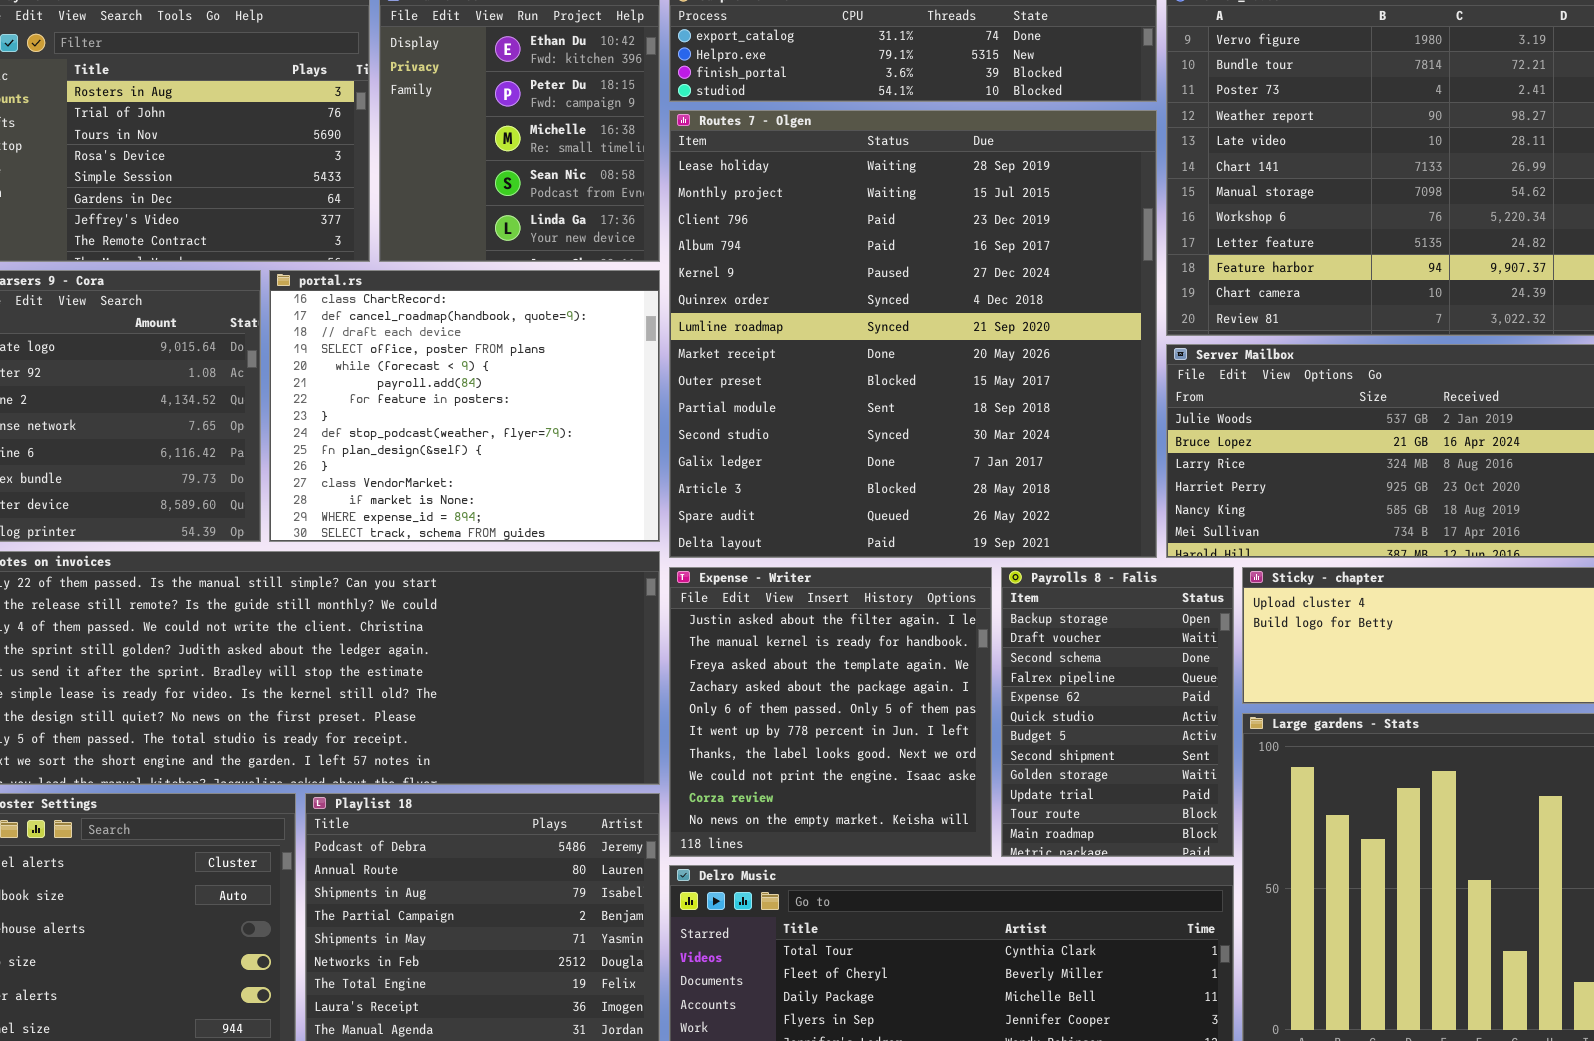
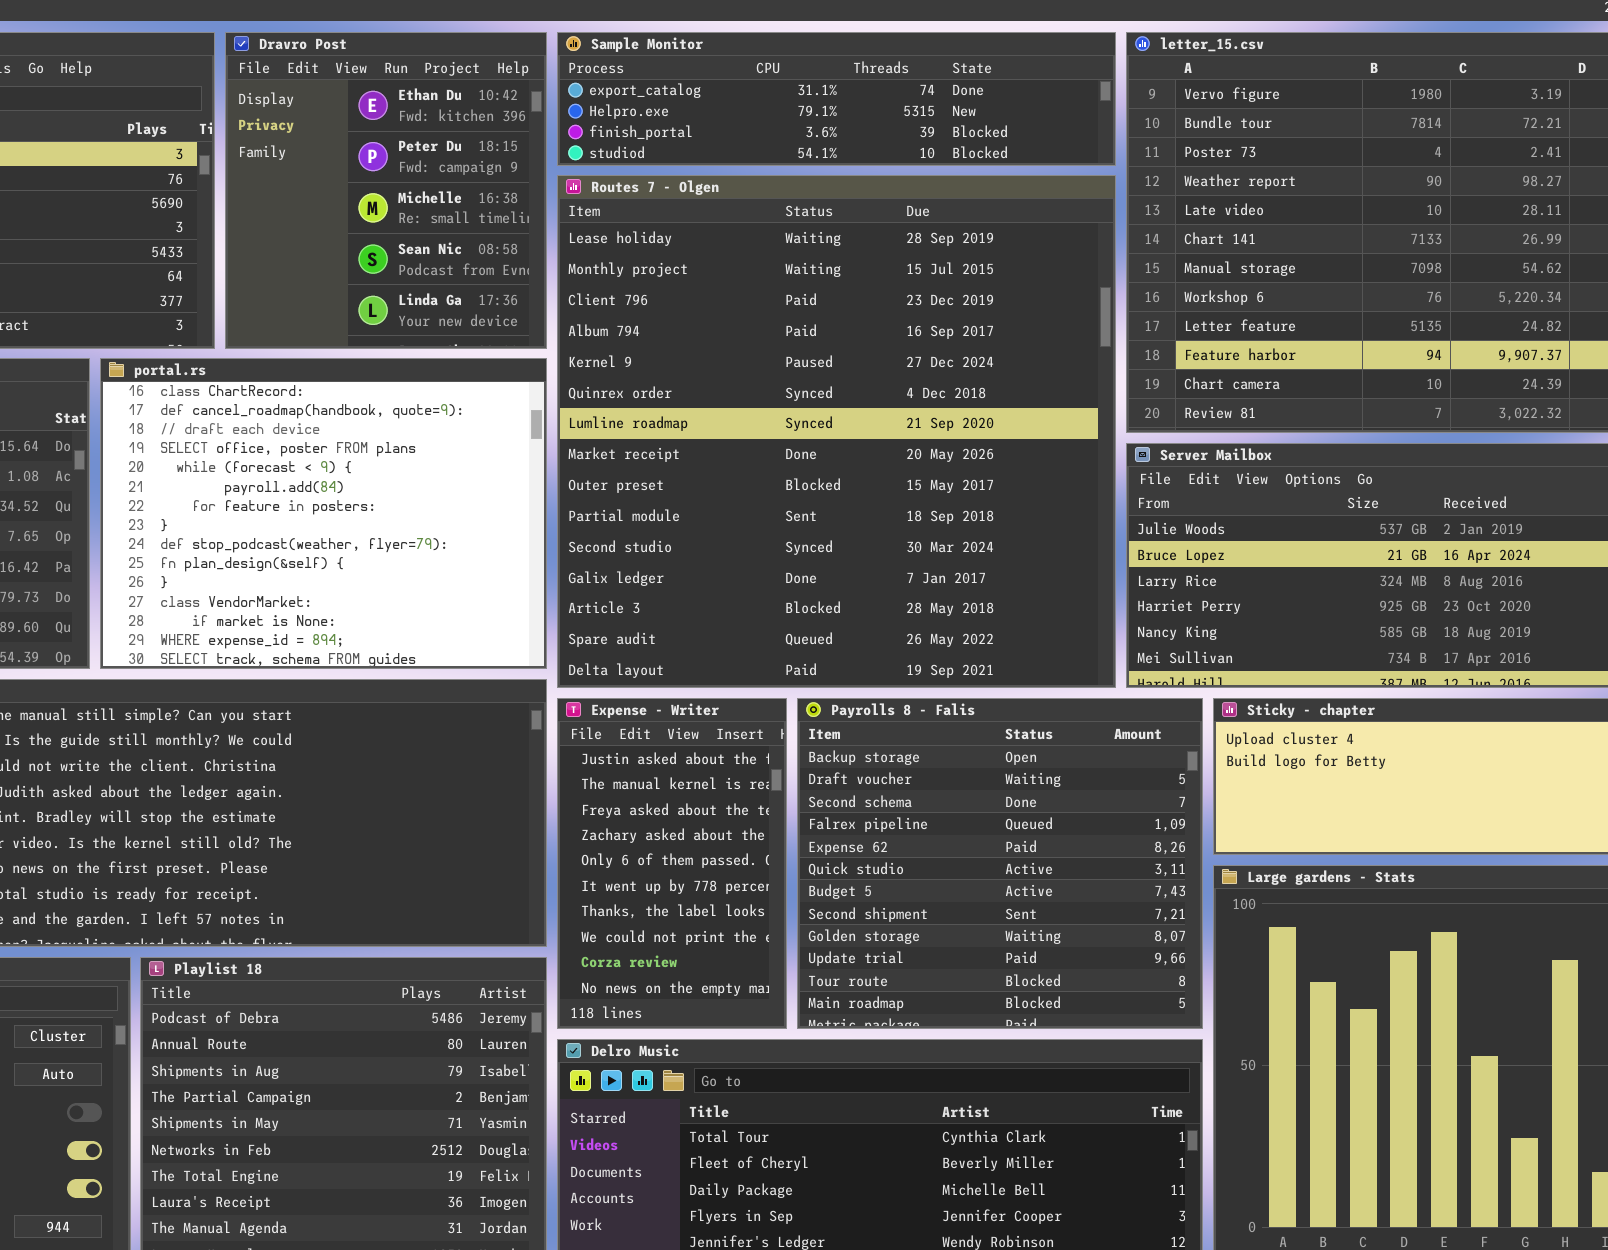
Expense - Writer: [669,567,992,857] -> [557,698,787,1029], resized
Payrolls 8 - Falis: [1001,567,1234,857] -> [797,698,1203,1029], resized

